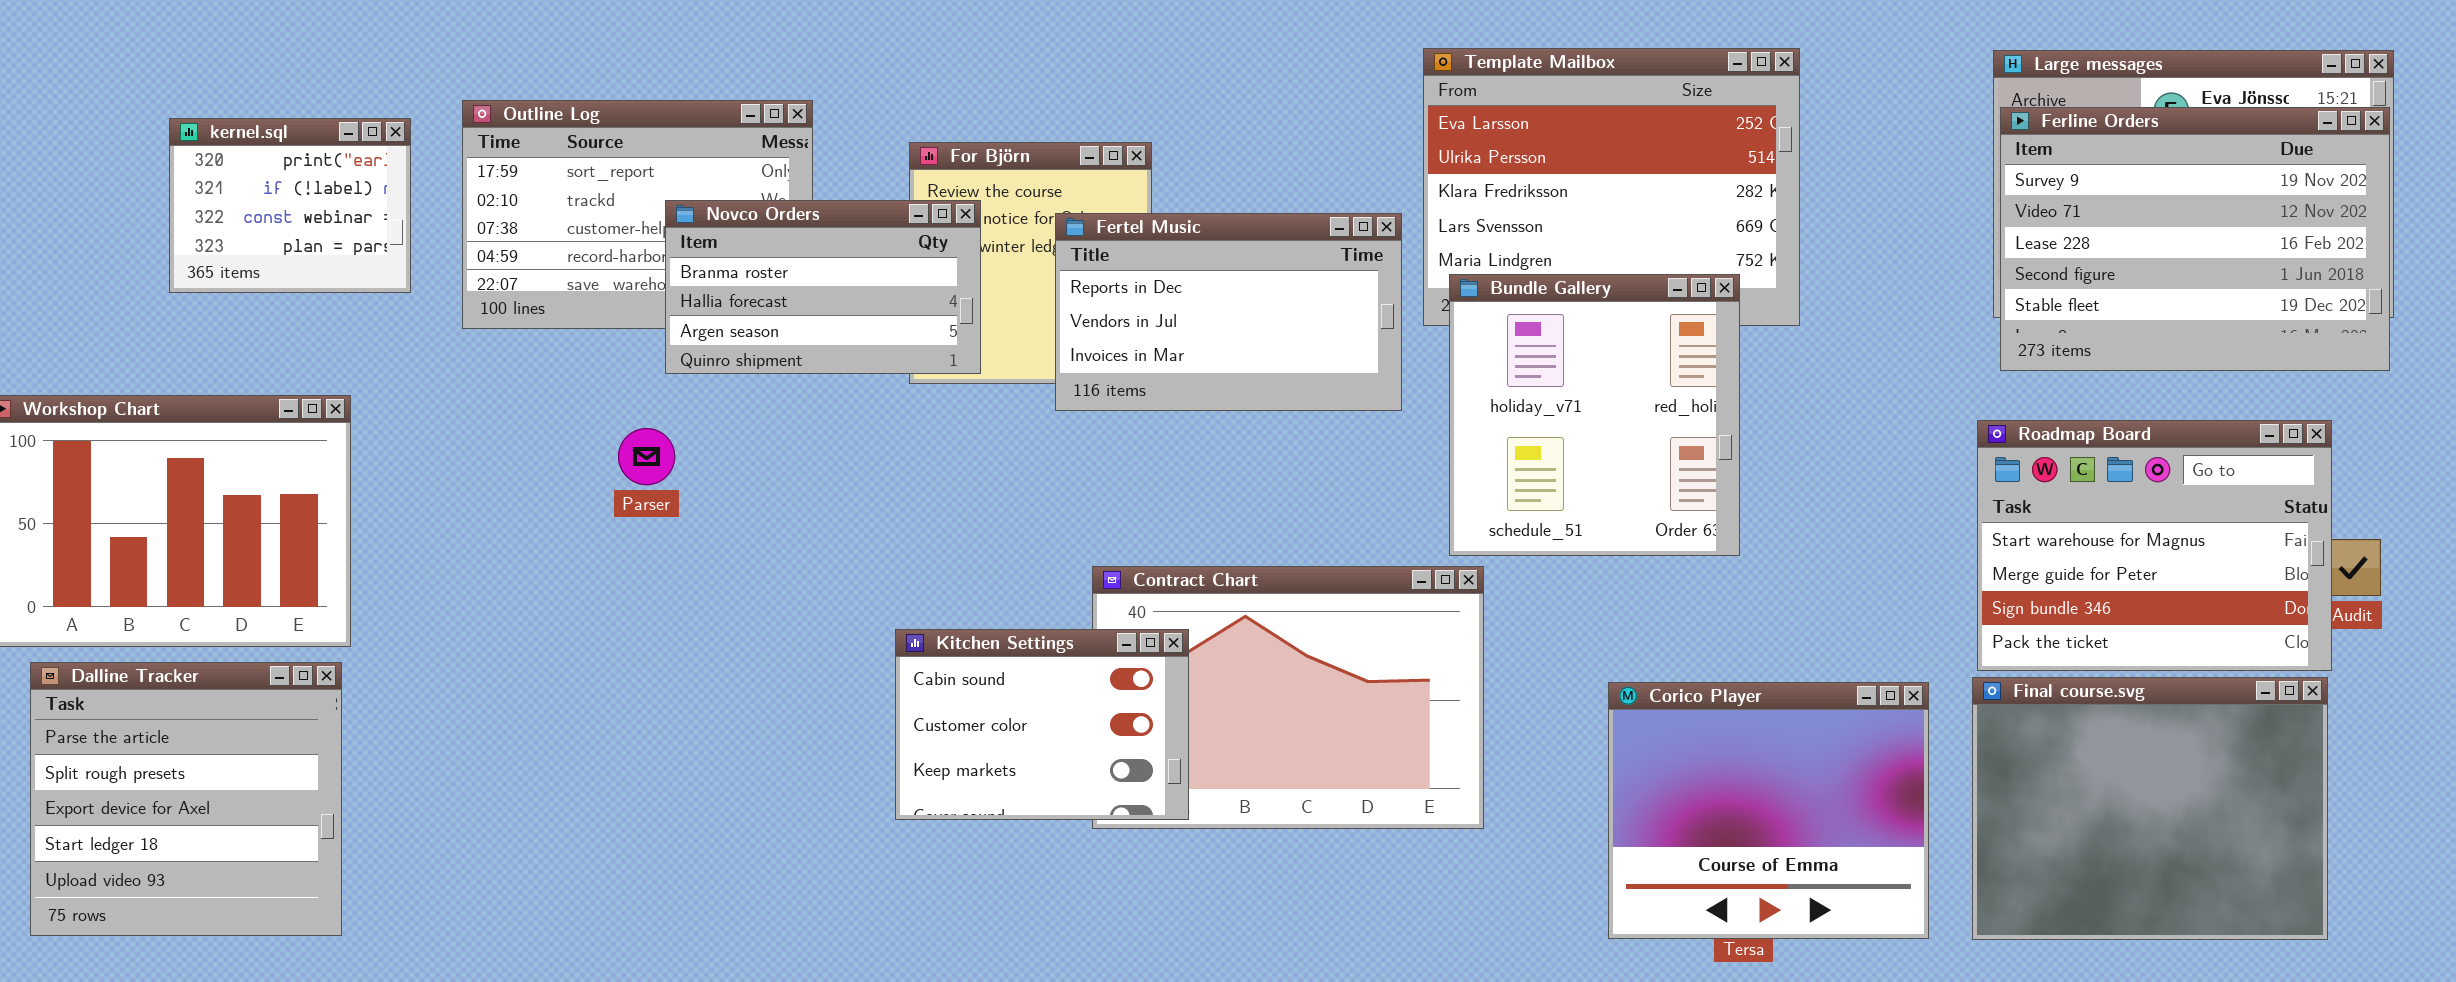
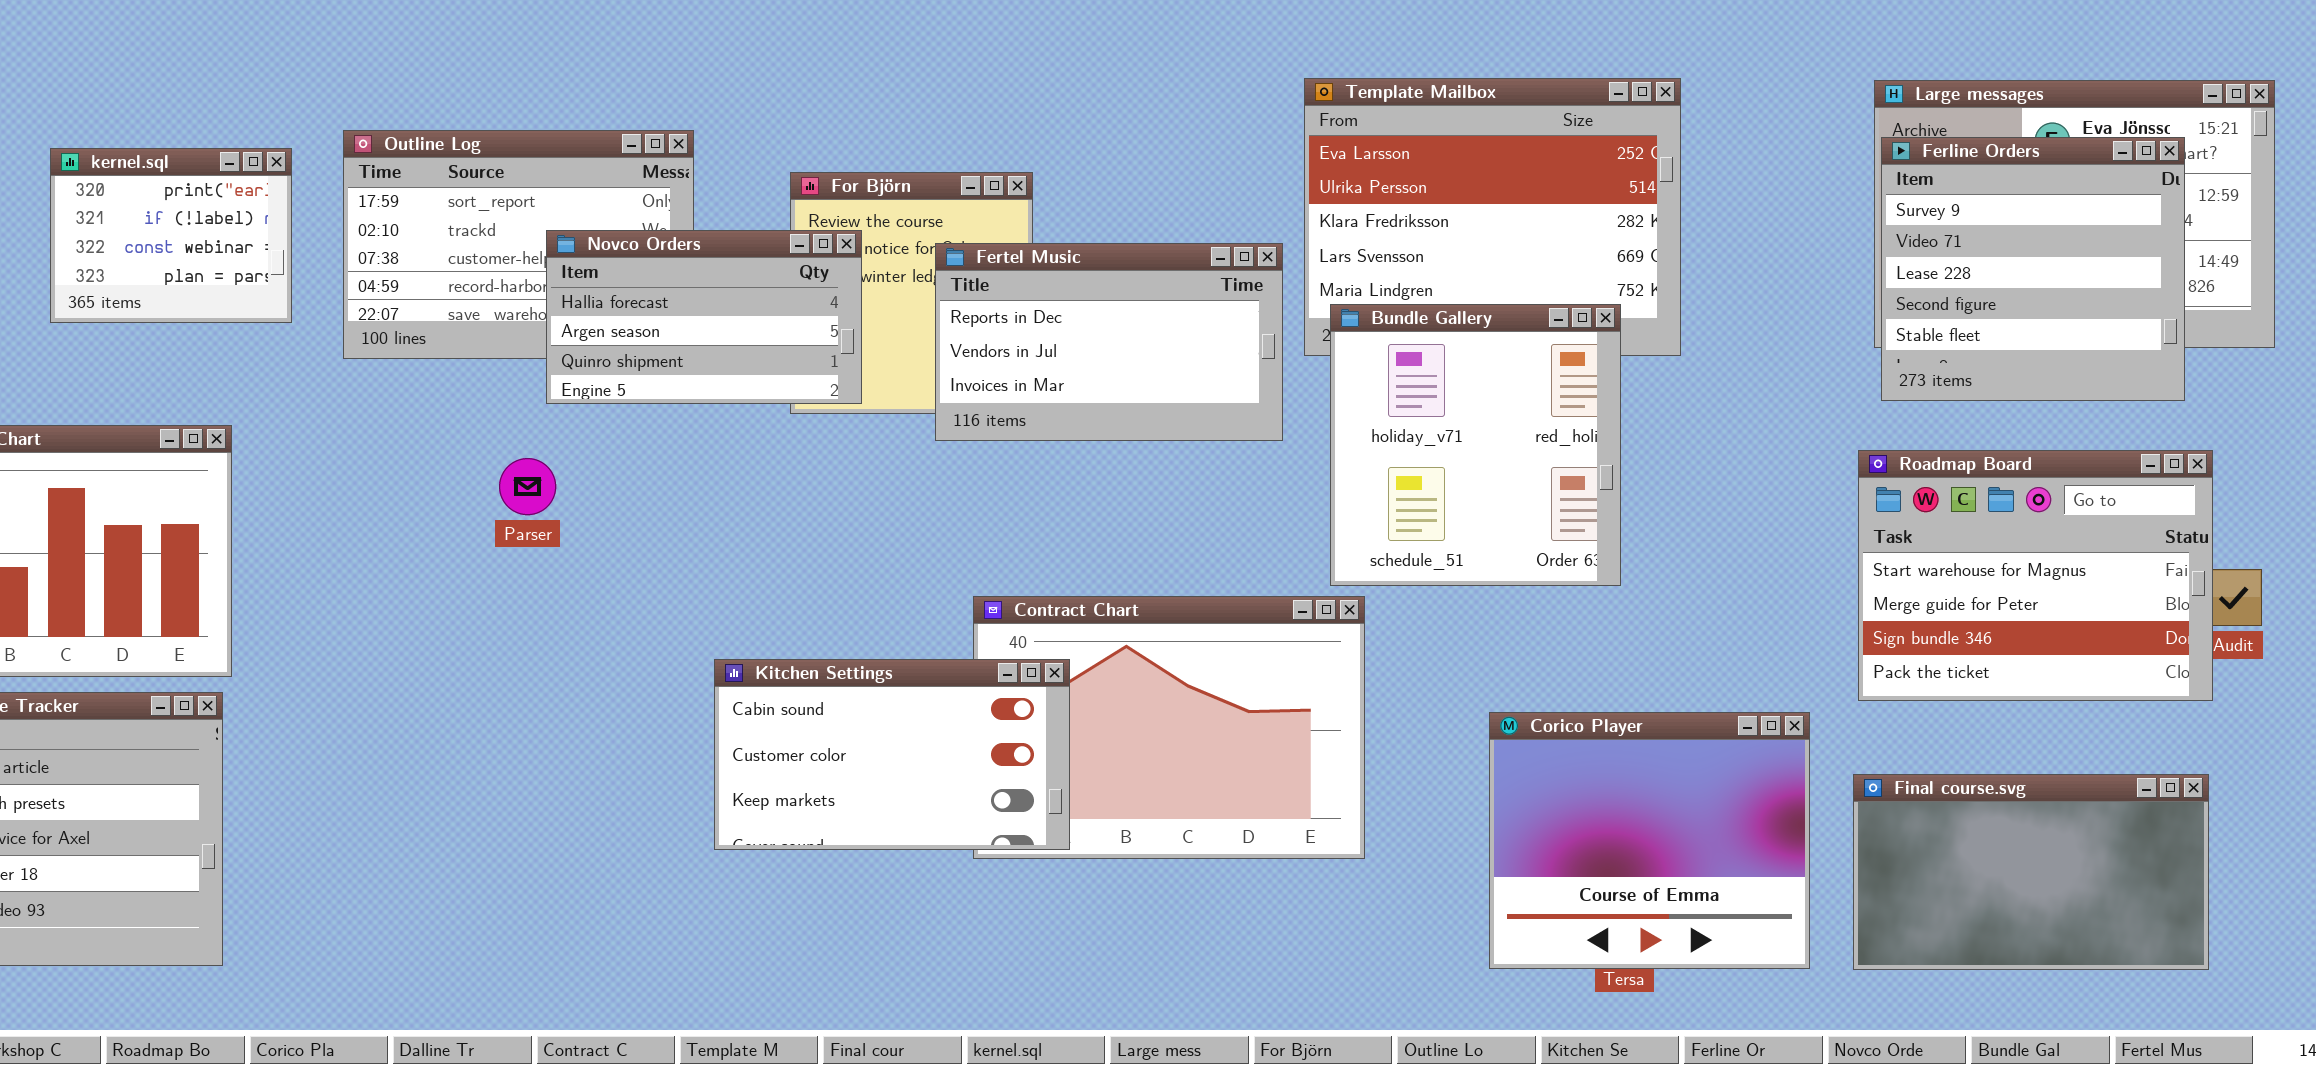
Ferline Orders: [2000,107,2390,371] -> [1881,137,2185,401], resized
Novco Orders: [665,200,981,374] -> [546,230,862,404], scrolled down 1 row
Kitchen Settings: [895,629,1189,820] -> [714,659,1070,850], resized
Final course.svg: [1972,677,2328,940] -> [1853,774,2209,970], resized

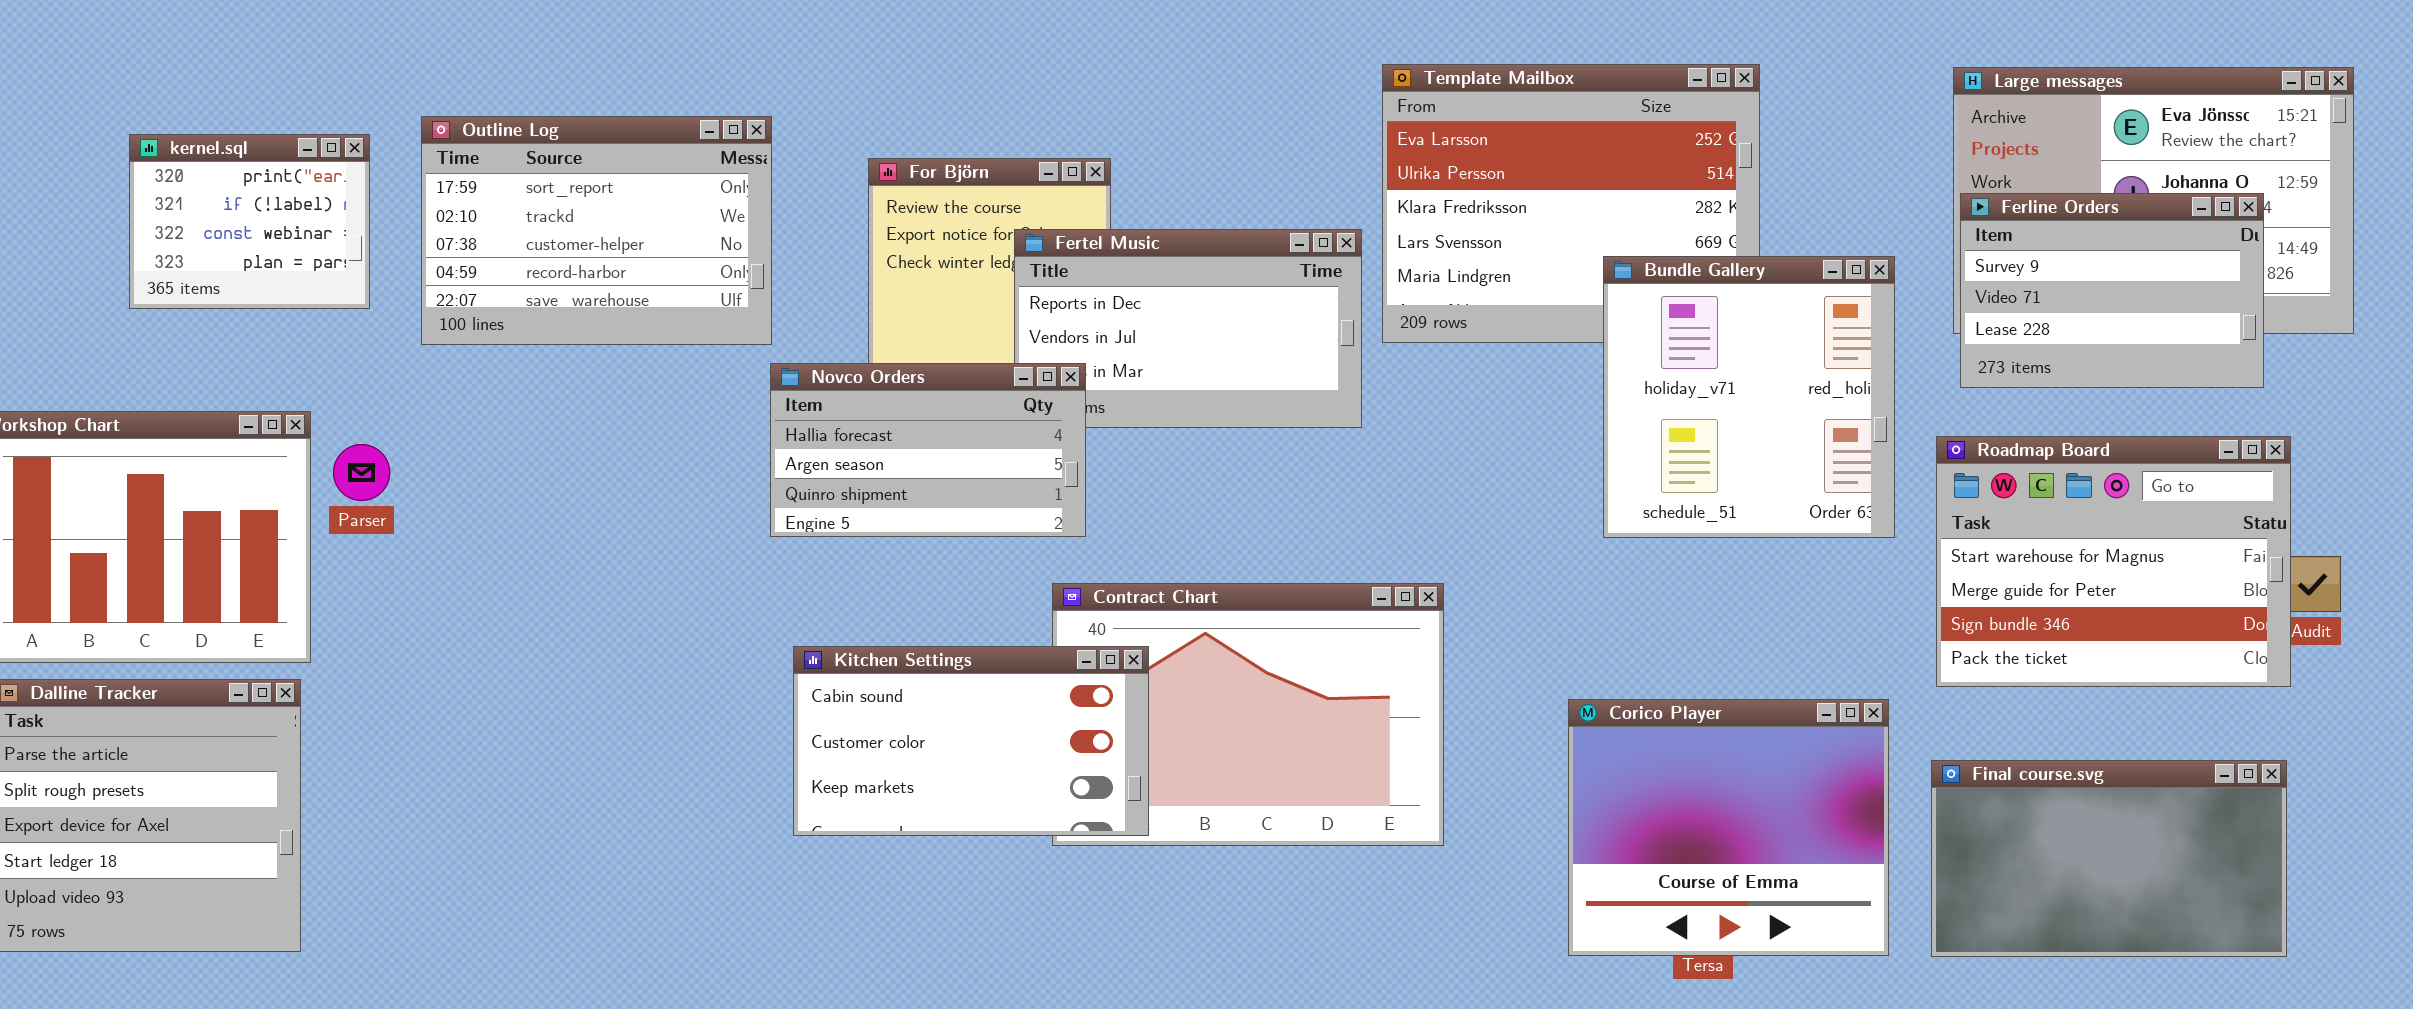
Ferline Orders: [1881,137,2185,401] -> [1960,193,2264,388], resized
Novco Orders: [546,230,862,404] -> [770,363,1086,537], moved
Bundle Gallery: [1330,304,1621,586] -> [1603,256,1895,538], moved
Parser: [499,458,556,515] -> [333,444,390,501], moved

